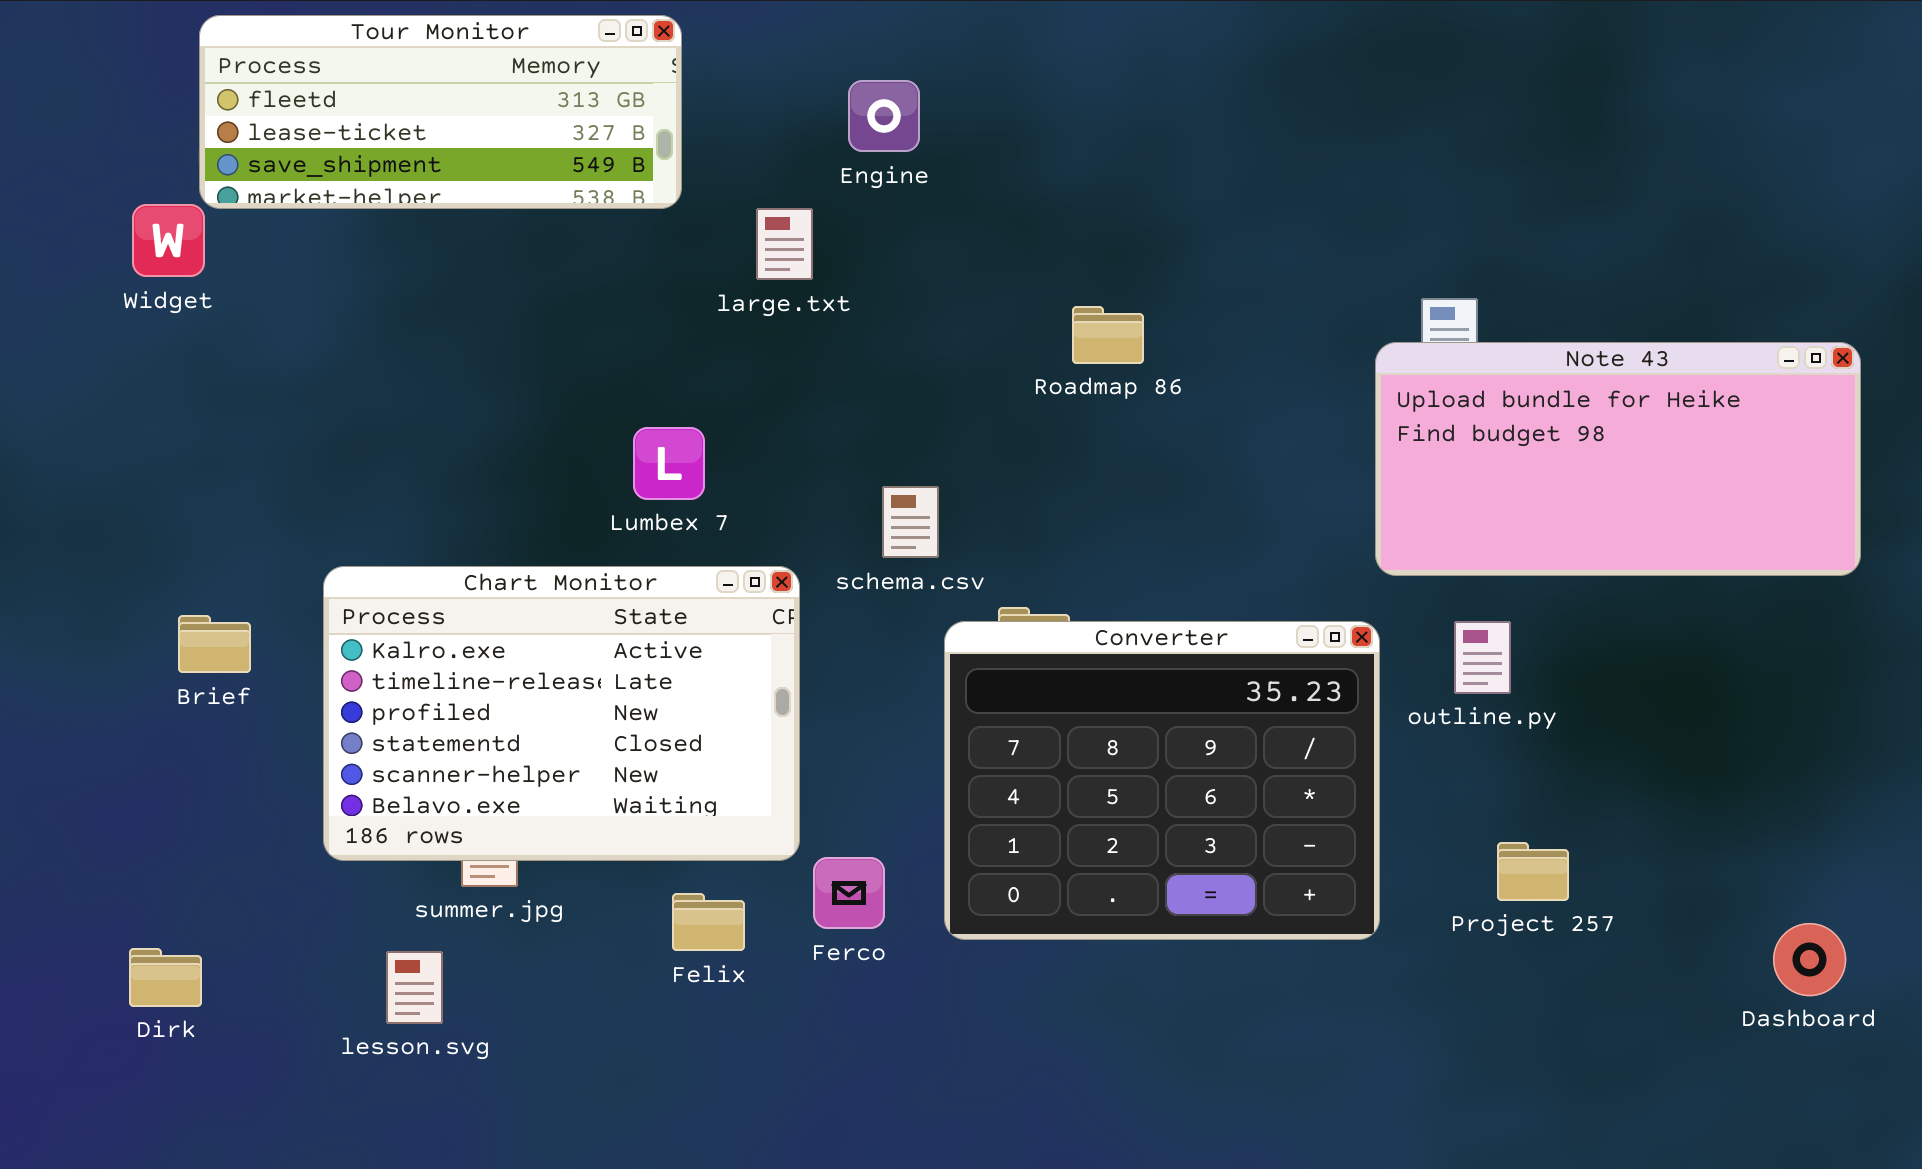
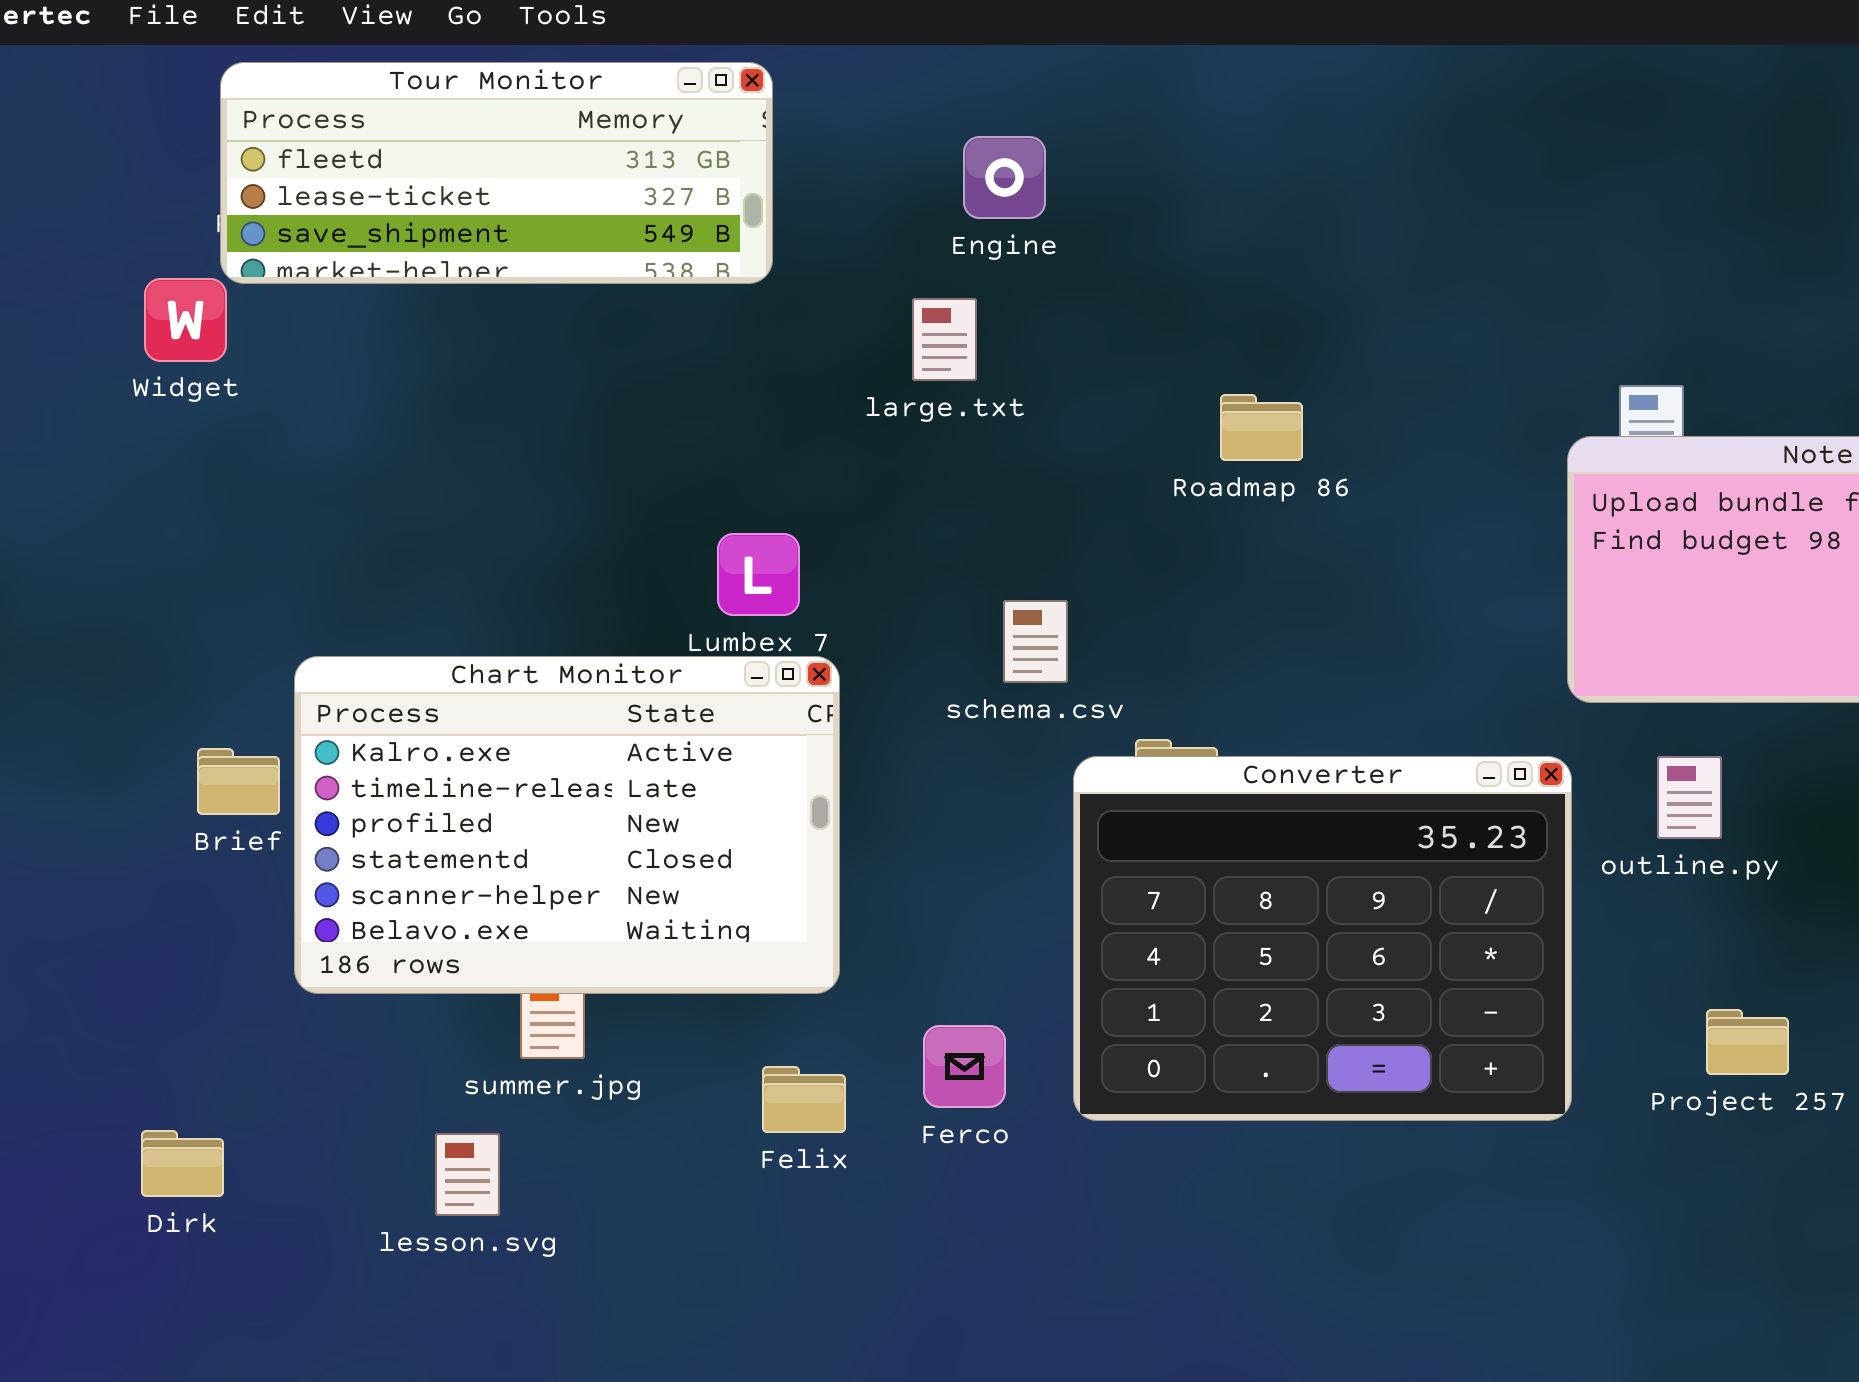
large.txt: [756,208,813,280] -> [912,298,977,381], moved
Chart Monitor: [323,566,800,861] -> [294,656,840,994], moved

